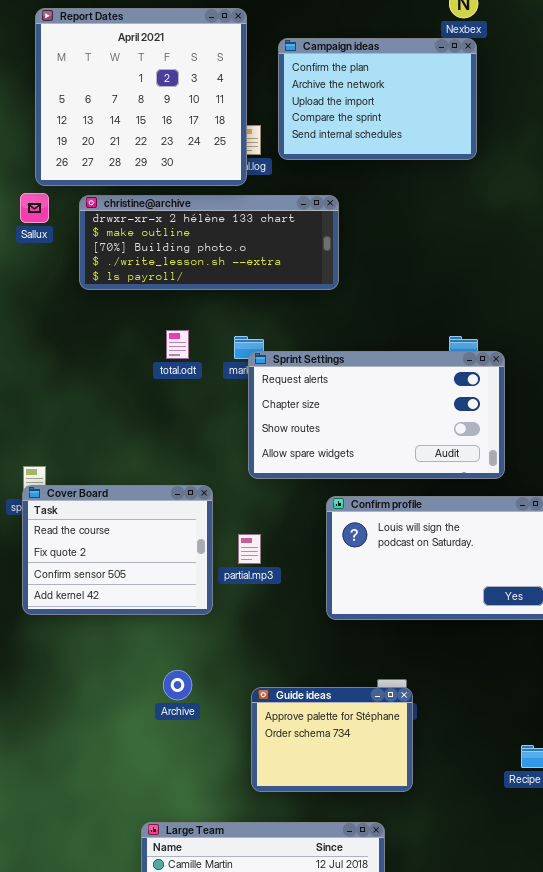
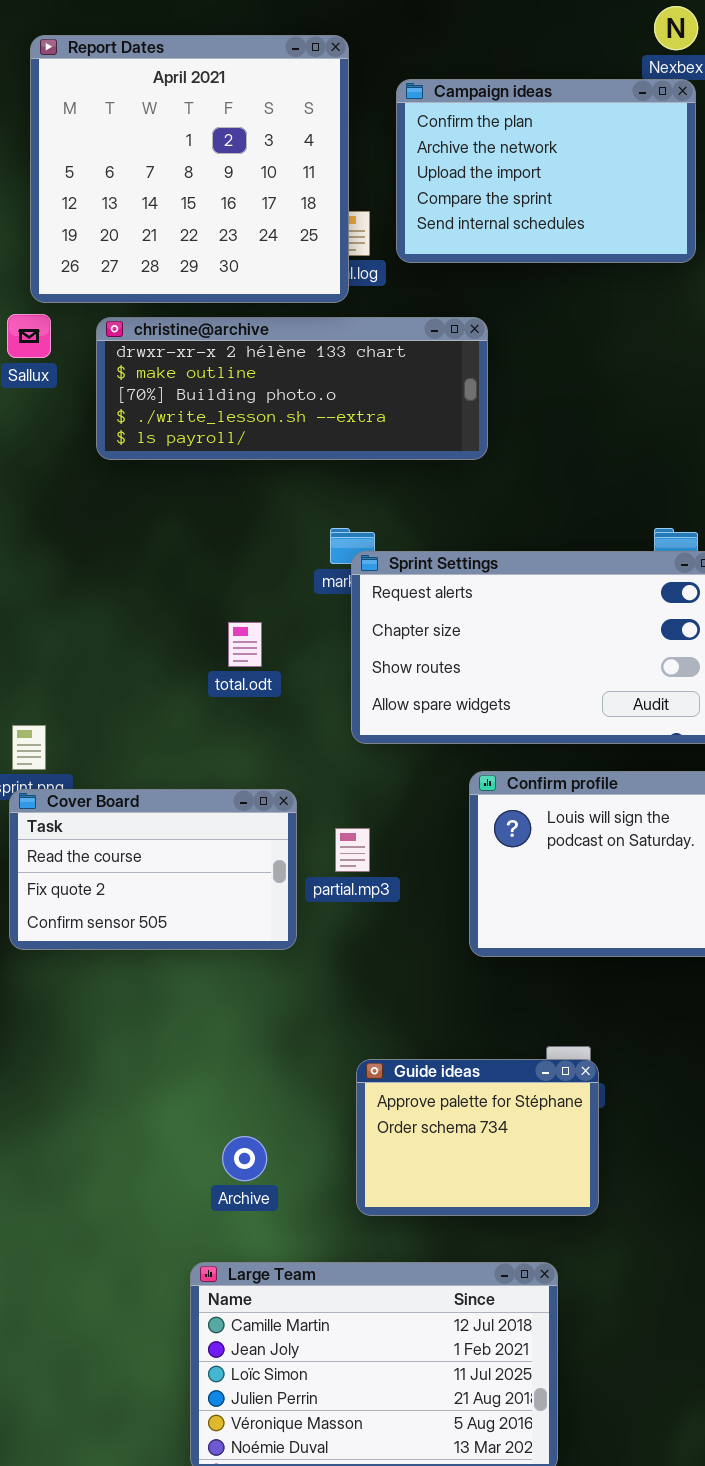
total.odt: [166,330,189,359] -> [228,622,262,667], moved
Cover Board: [22,485,213,615] -> [9,789,297,950], resized
Archive: [163,670,192,700] -> [222,1136,267,1181], moved

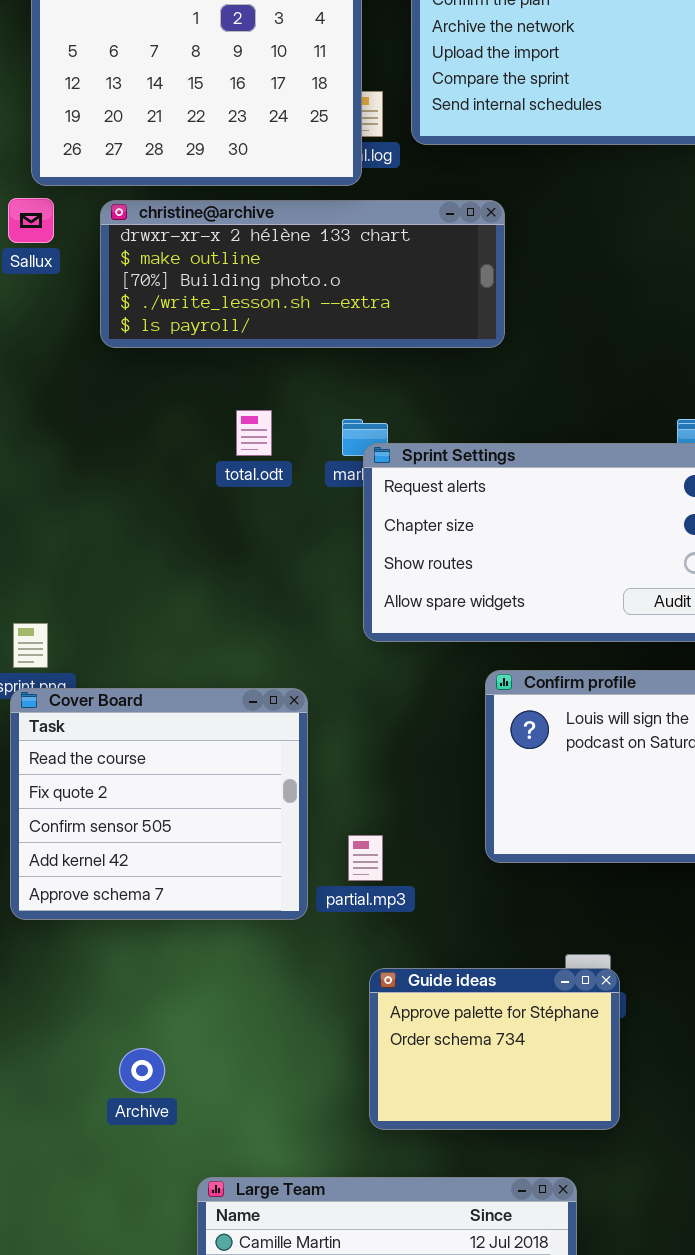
total.odt: [228,622,262,667] -> [236,410,272,456], moved
Cover Board: [9,789,297,950] -> [10,688,308,920], resized
partial.mp3: [335,828,370,872] -> [348,835,383,881], moved
Archive: [222,1136,267,1181] -> [119,1048,165,1093], moved

